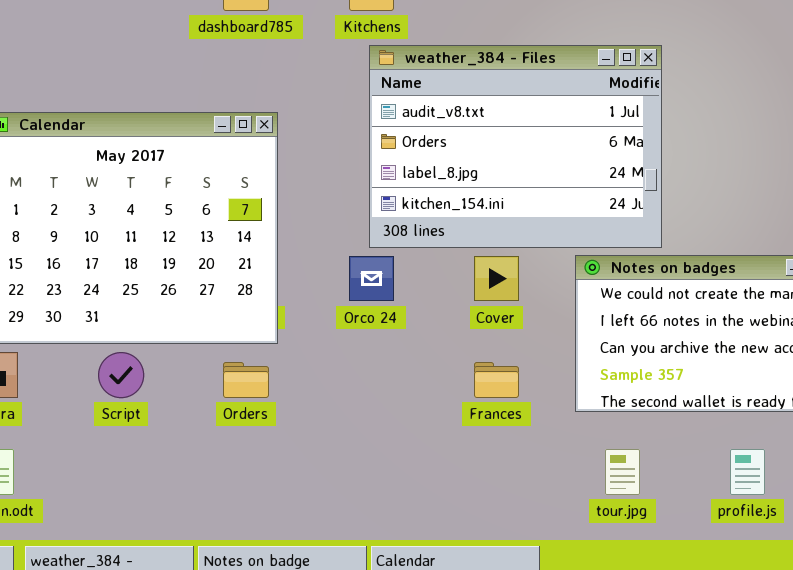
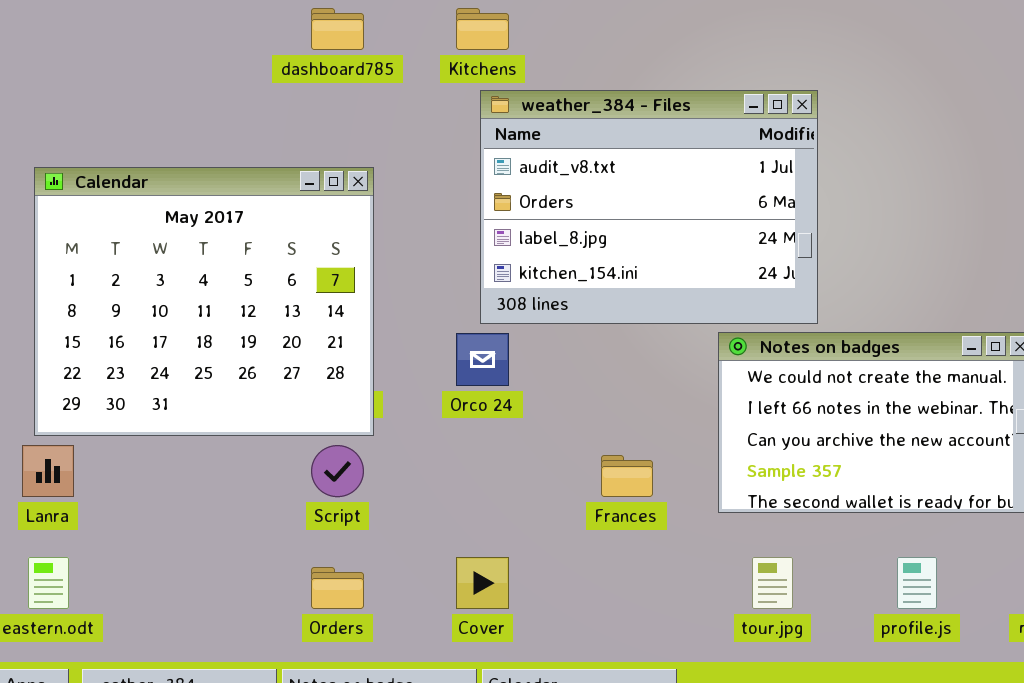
Cover: [474,256,519,301] -> [456,557,509,609], moved
Script: [98,352,144,398] -> [311,445,364,497], moved
Orders: [223,362,269,398] -> [311,567,364,609], moved

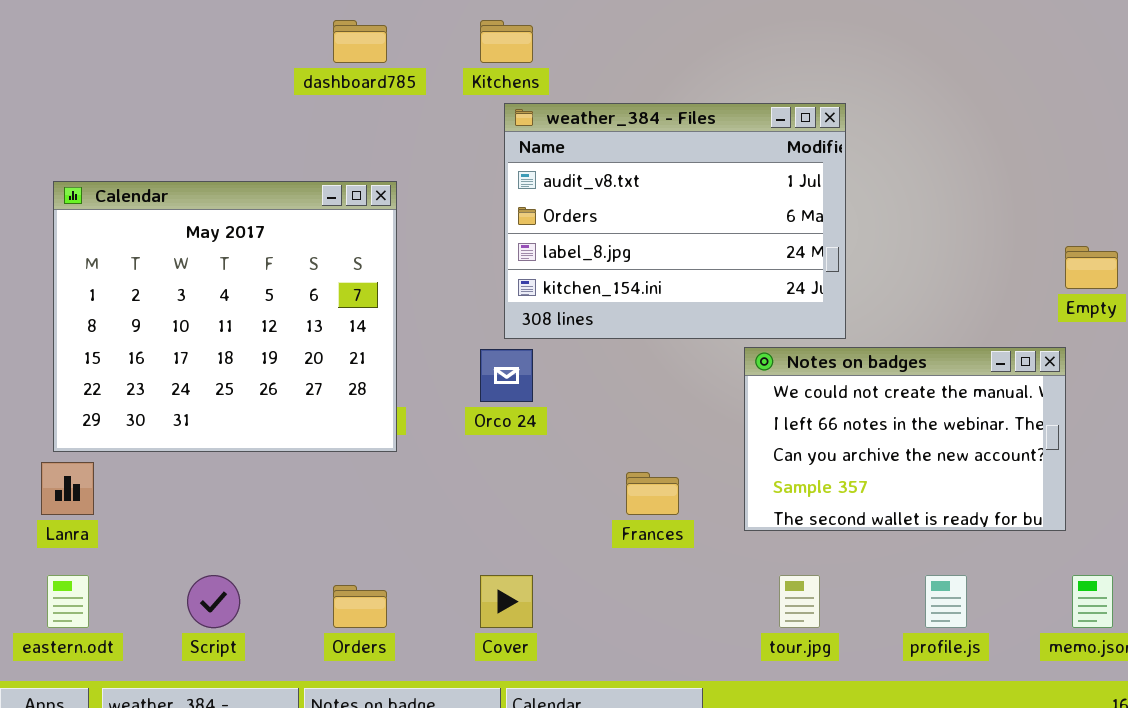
Script: [311,445,364,497] -> [187,575,240,628], moved

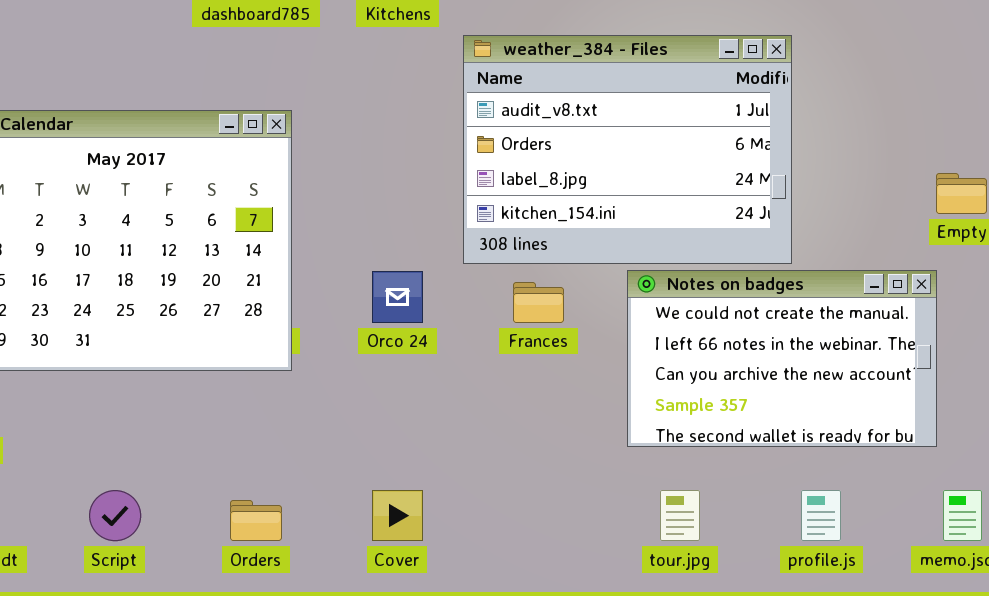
weather_384 - Files: [504,103,846,339] -> [463,35,792,264], moved
Frances: [626,472,679,515] -> [513,282,564,323], moved

